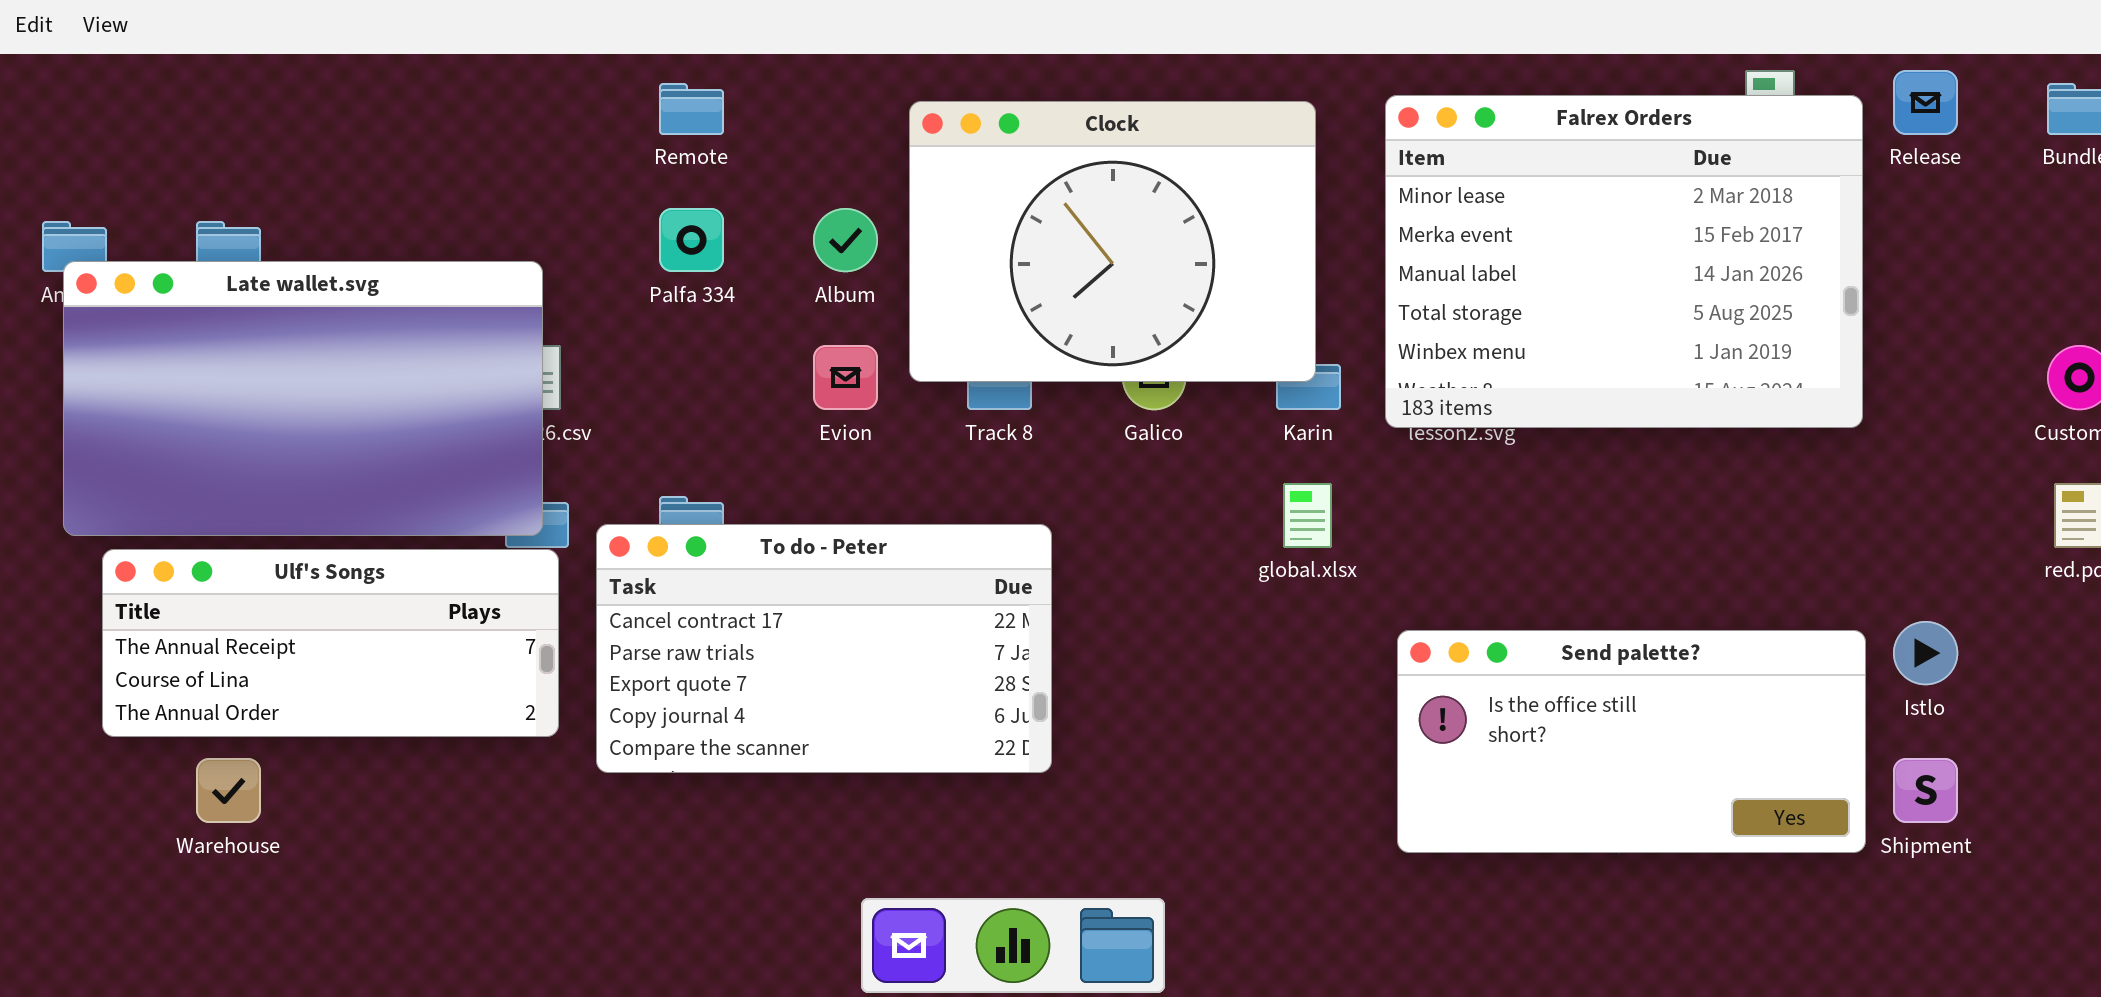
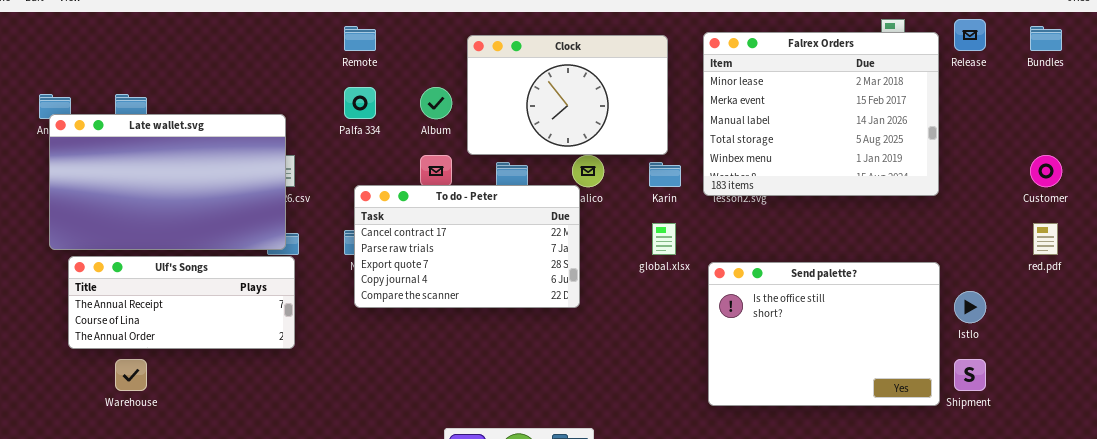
Clock: [909,101,1316,382] -> [467,35,668,155], resized
To do - Peter: [596,524,1052,773] -> [354,185,580,308], moved
Send palette?: [1397,630,1866,853] -> [708,262,940,406], resized

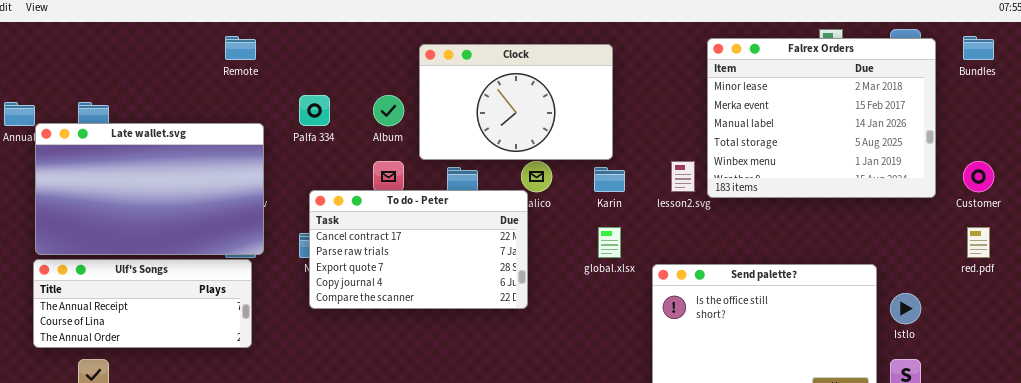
Remote: [344,26,376,51] -> [225,36,256,60], moved
Falrex Orders: [703,32,939,196] -> [707,38,936,198], moved
Late wallet.svg: [49,114,286,250] -> [35,123,264,255], moved

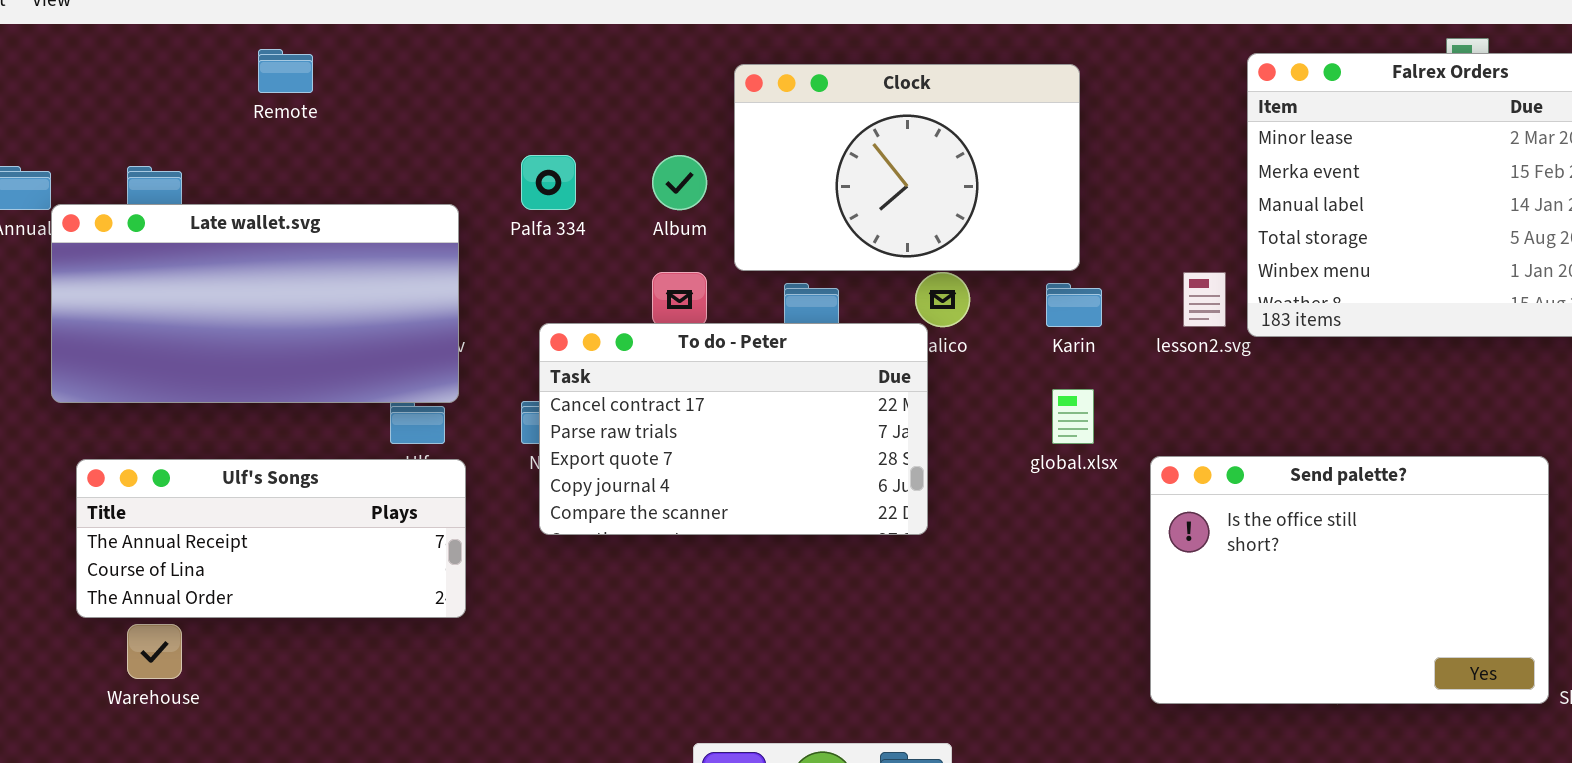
Remote: [225,36,256,60] -> [258,49,313,93], moved
Late wallet.svg: [35,123,264,255] -> [51,204,459,403], resized
Ulf's Songs: [33,259,252,348] -> [76,459,466,618], moved

